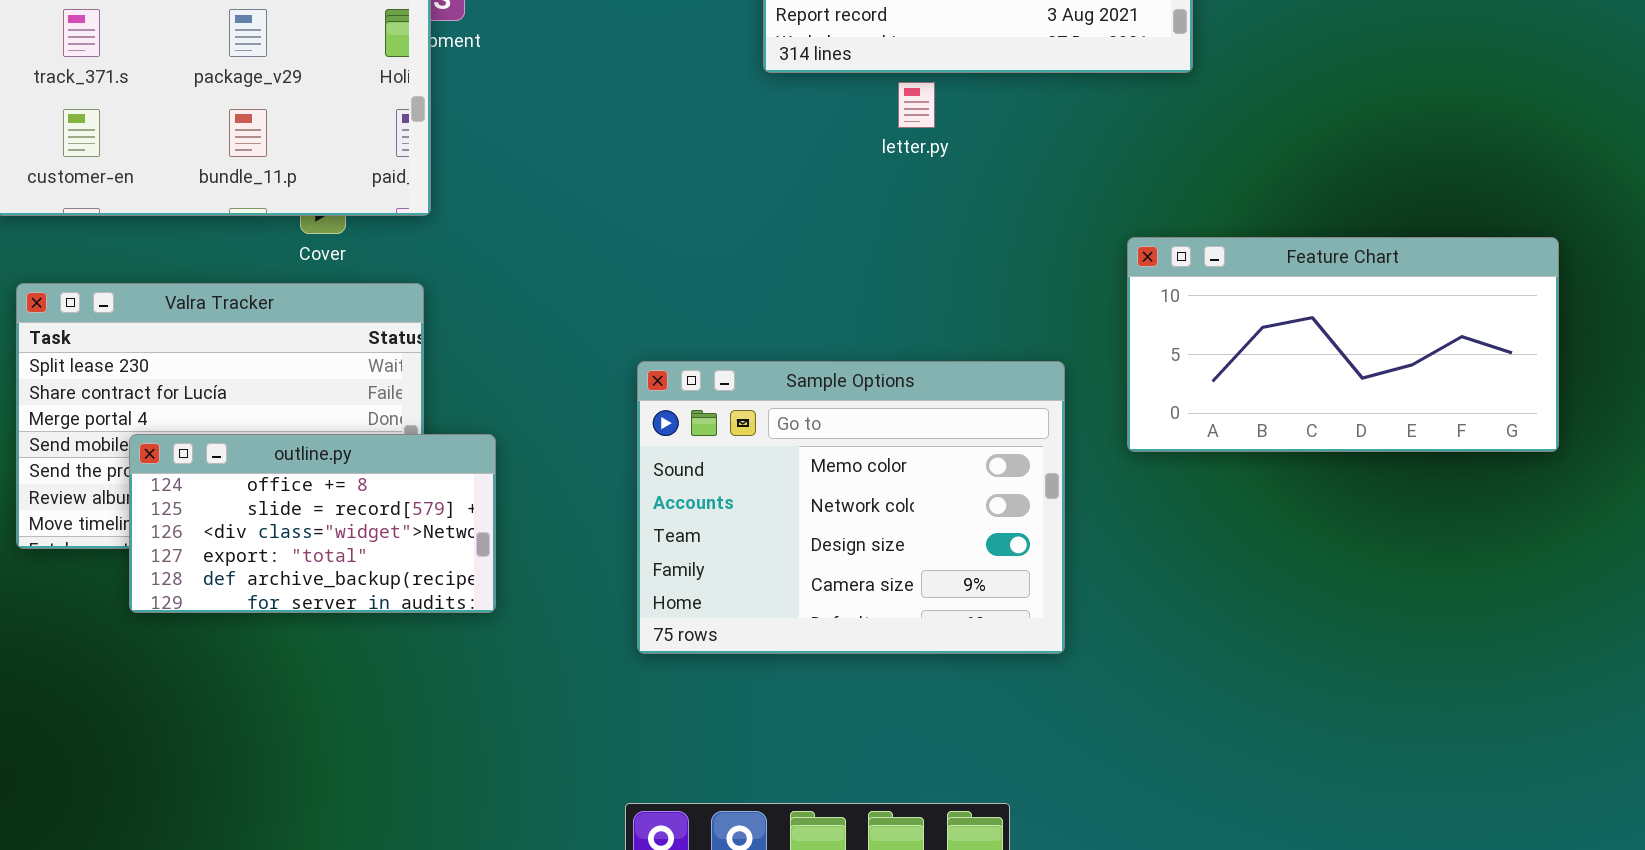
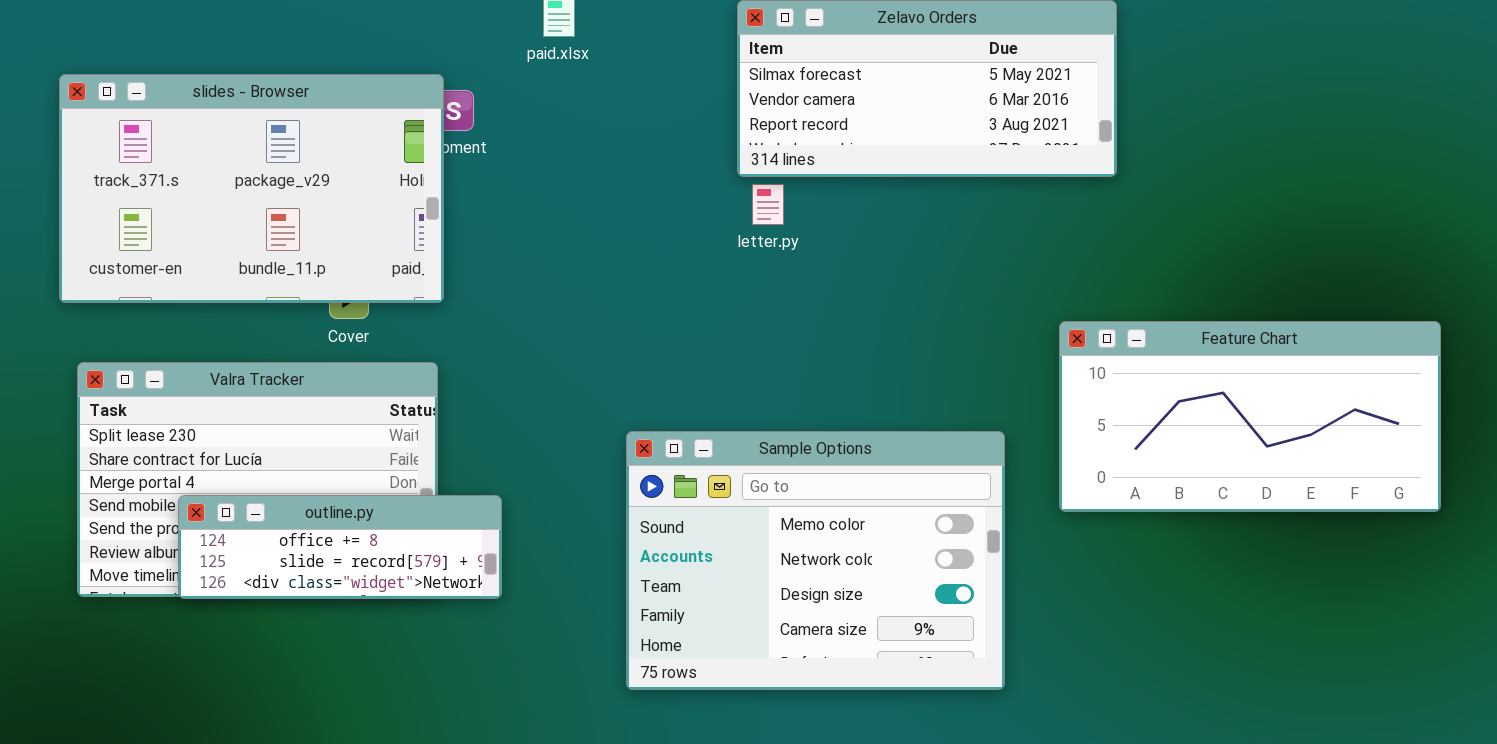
letter.py: [898,82,935,128] -> [752,184,784,225], moved
outline.py: [129,434,496,613] -> [178,495,502,599], resized

